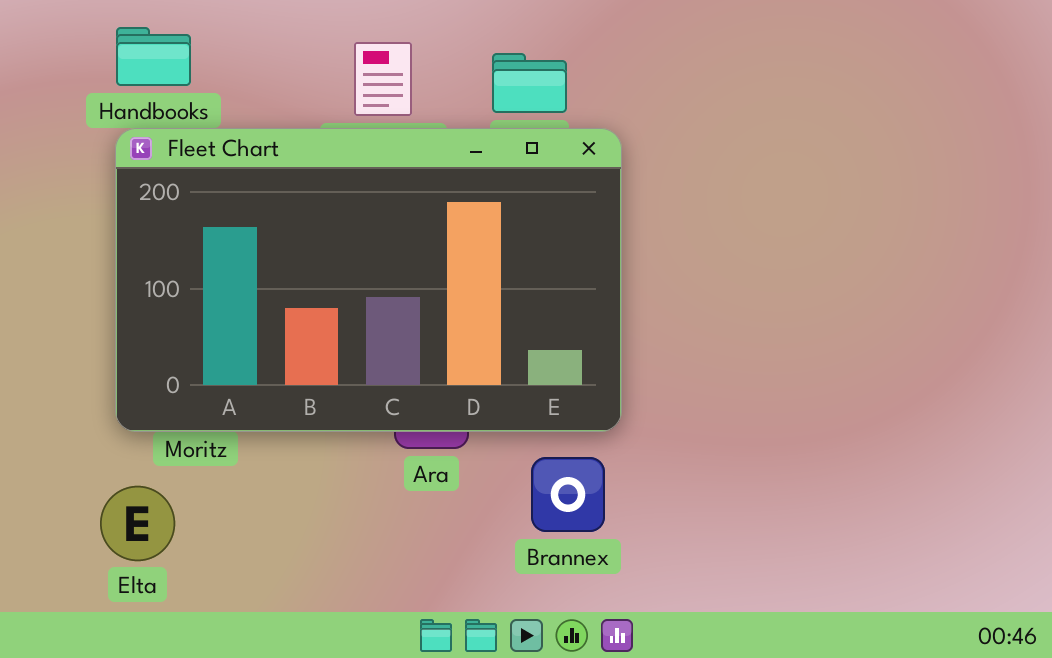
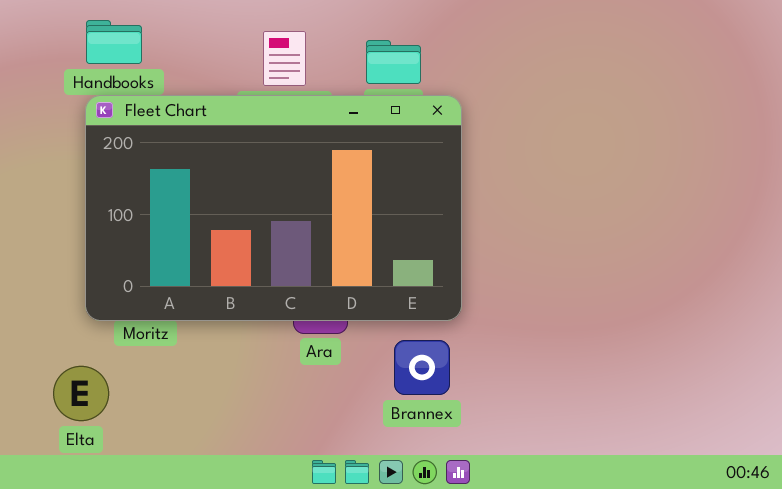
Elta: [100,486,175,561] -> [53,366,109,421], moved

